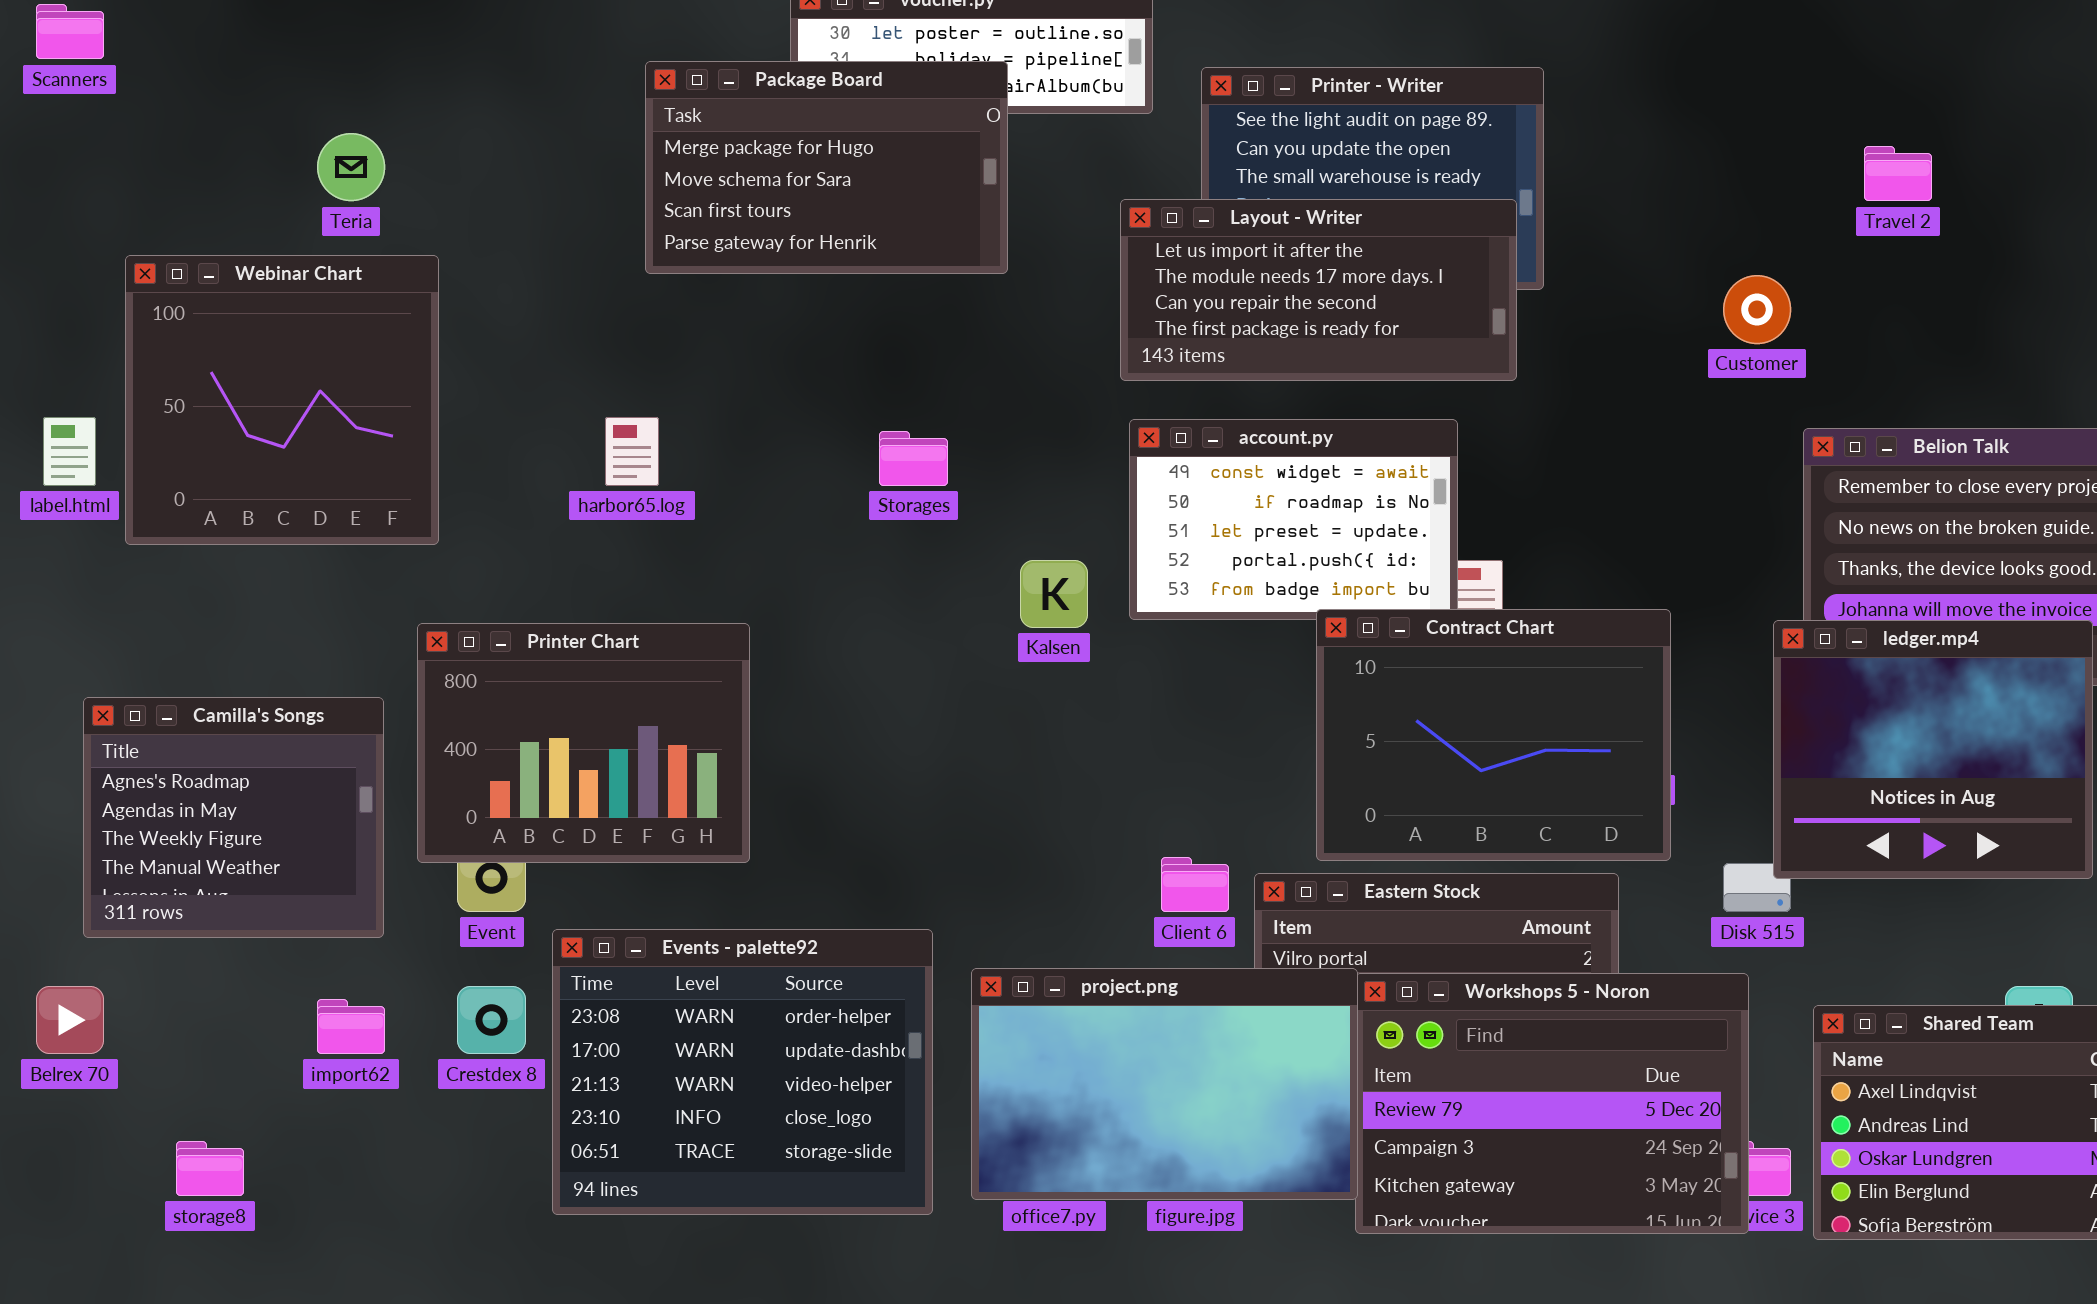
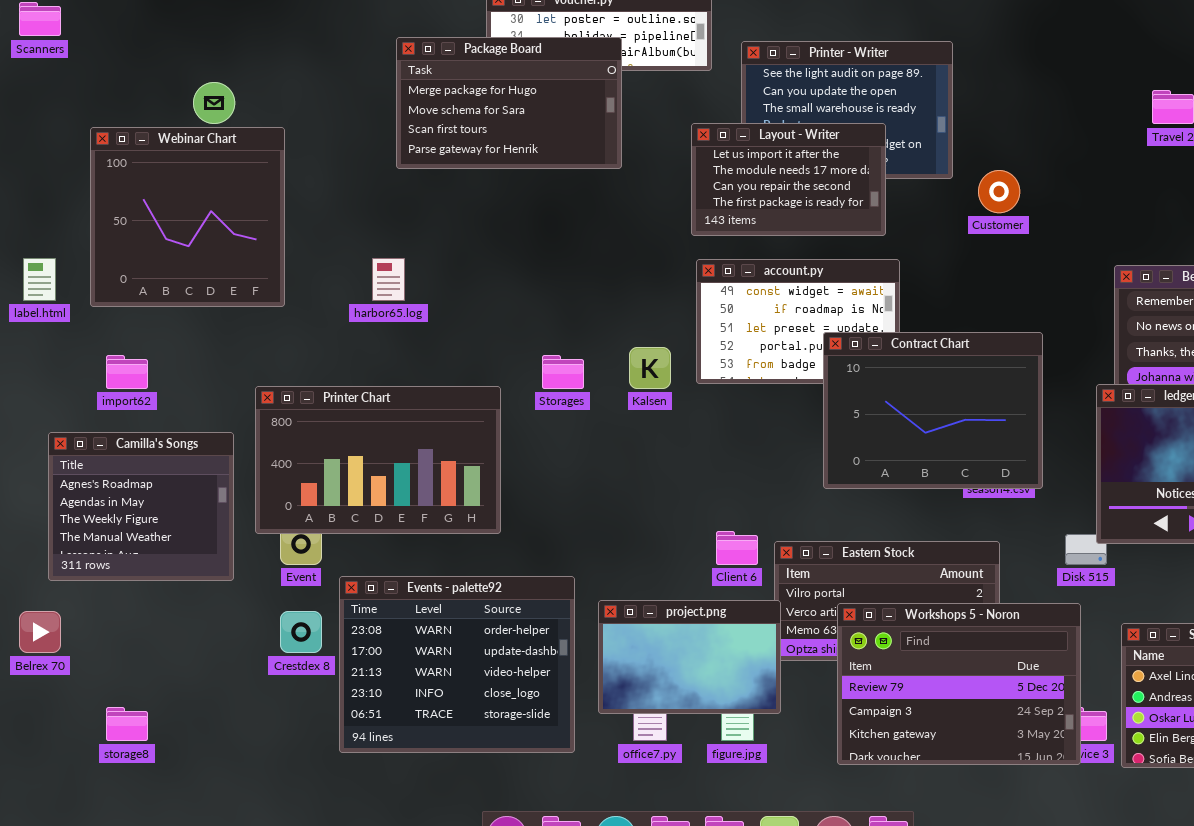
Layout - Writer: [1120,199,1517,381] -> [691,123,886,236], resized
Webinar Chart: [125,255,439,545] -> [90,127,285,307], moved
Customer: [1723,275,1791,344] -> [978,170,1020,213], moved
Storages: [879,431,948,486] -> [542,355,584,389], moved
Contract Chart: [1316,609,1671,861] -> [823,332,1043,489], moved
Printer Chart: [417,623,750,863] -> [255,386,501,534], resized
project.png: [971,968,1358,1200] -> [598,600,781,714], resized
import62: [317,999,385,1054] -> [106,355,148,389], moved

